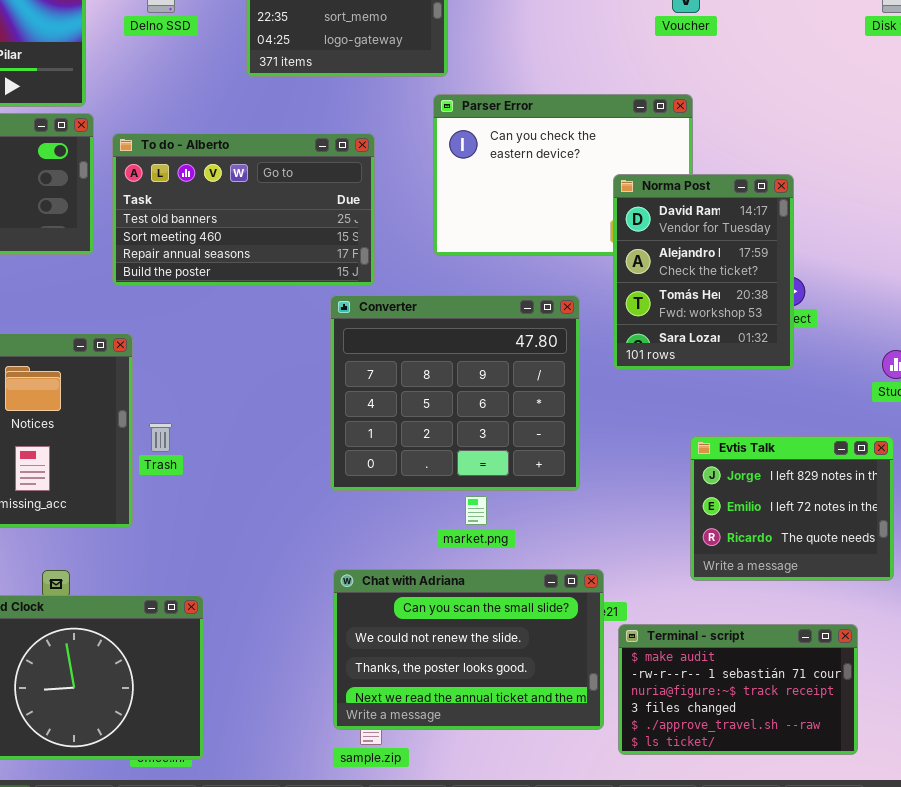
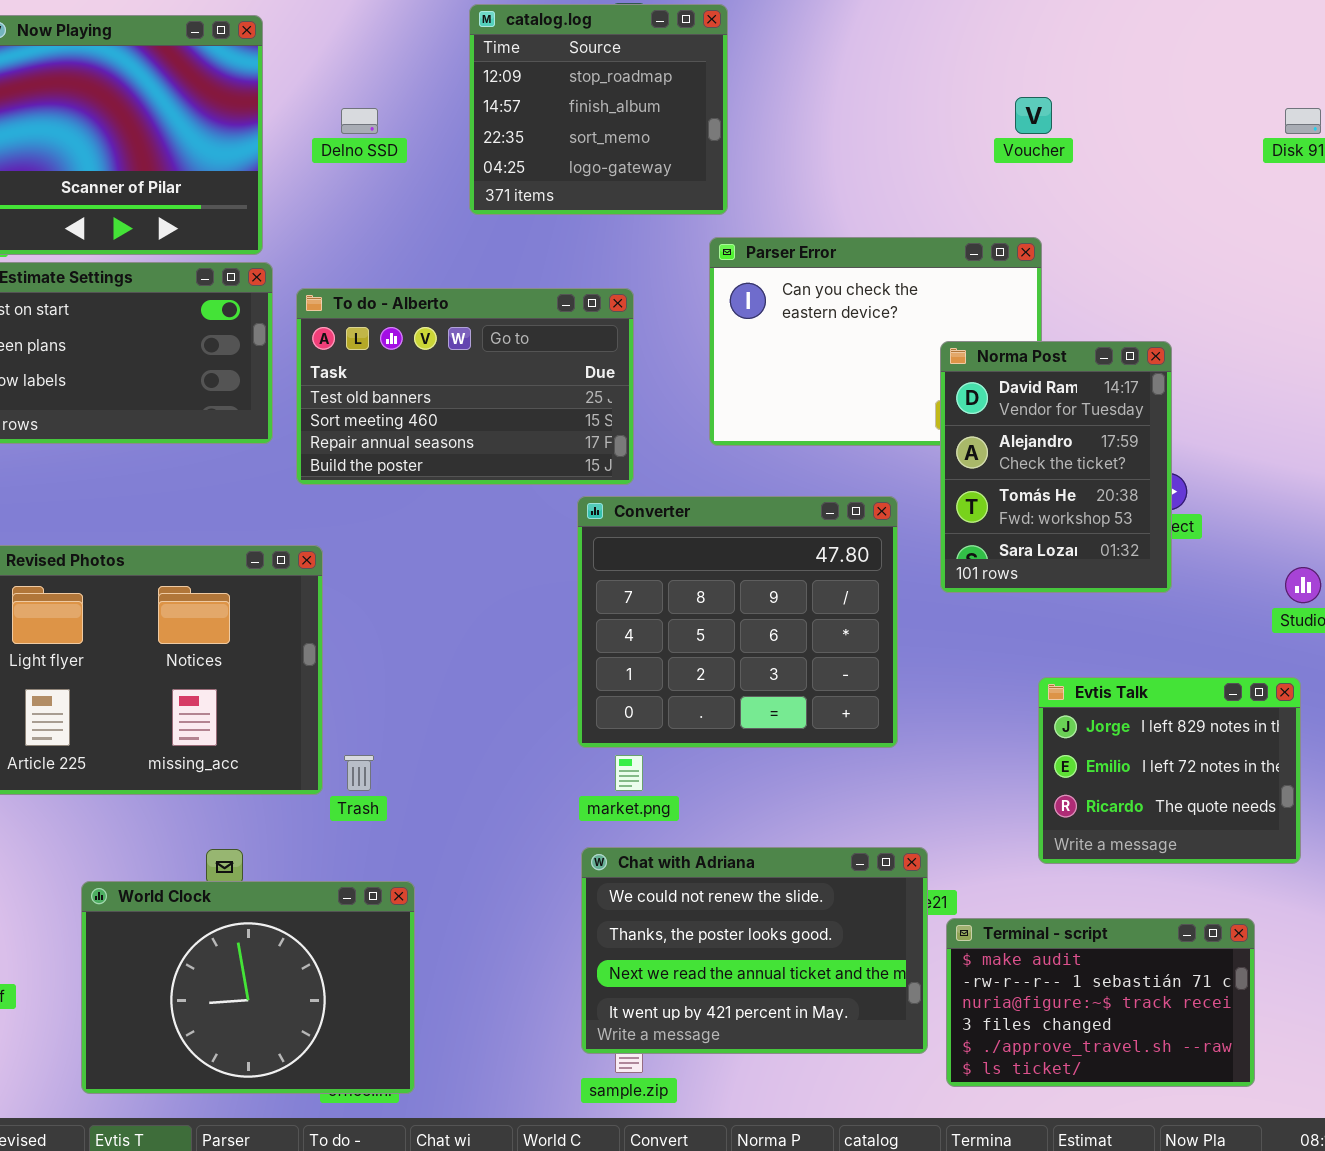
Trash: [149,423,172,452] -> [344,755,374,791], moved
market.png: [465,496,487,525] -> [615,755,643,791], moved
Chat with Adriana: [333,569,604,730] -> [581,847,928,1054], scrolled down 1 row

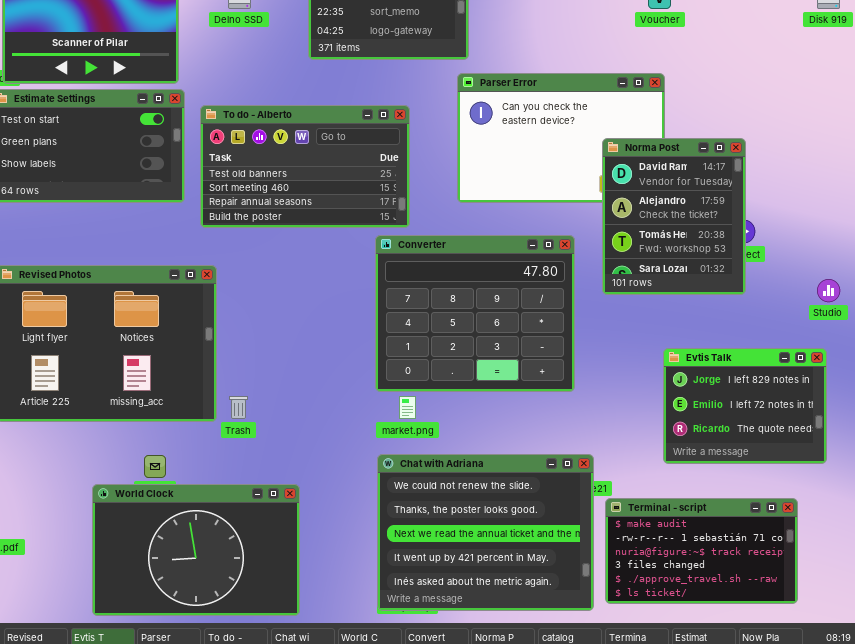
Chat with Adriana: [581,847,928,1054] -> [377,454,594,611], resized
World Clock: [81,881,415,1094] -> [92,484,300,616], moved

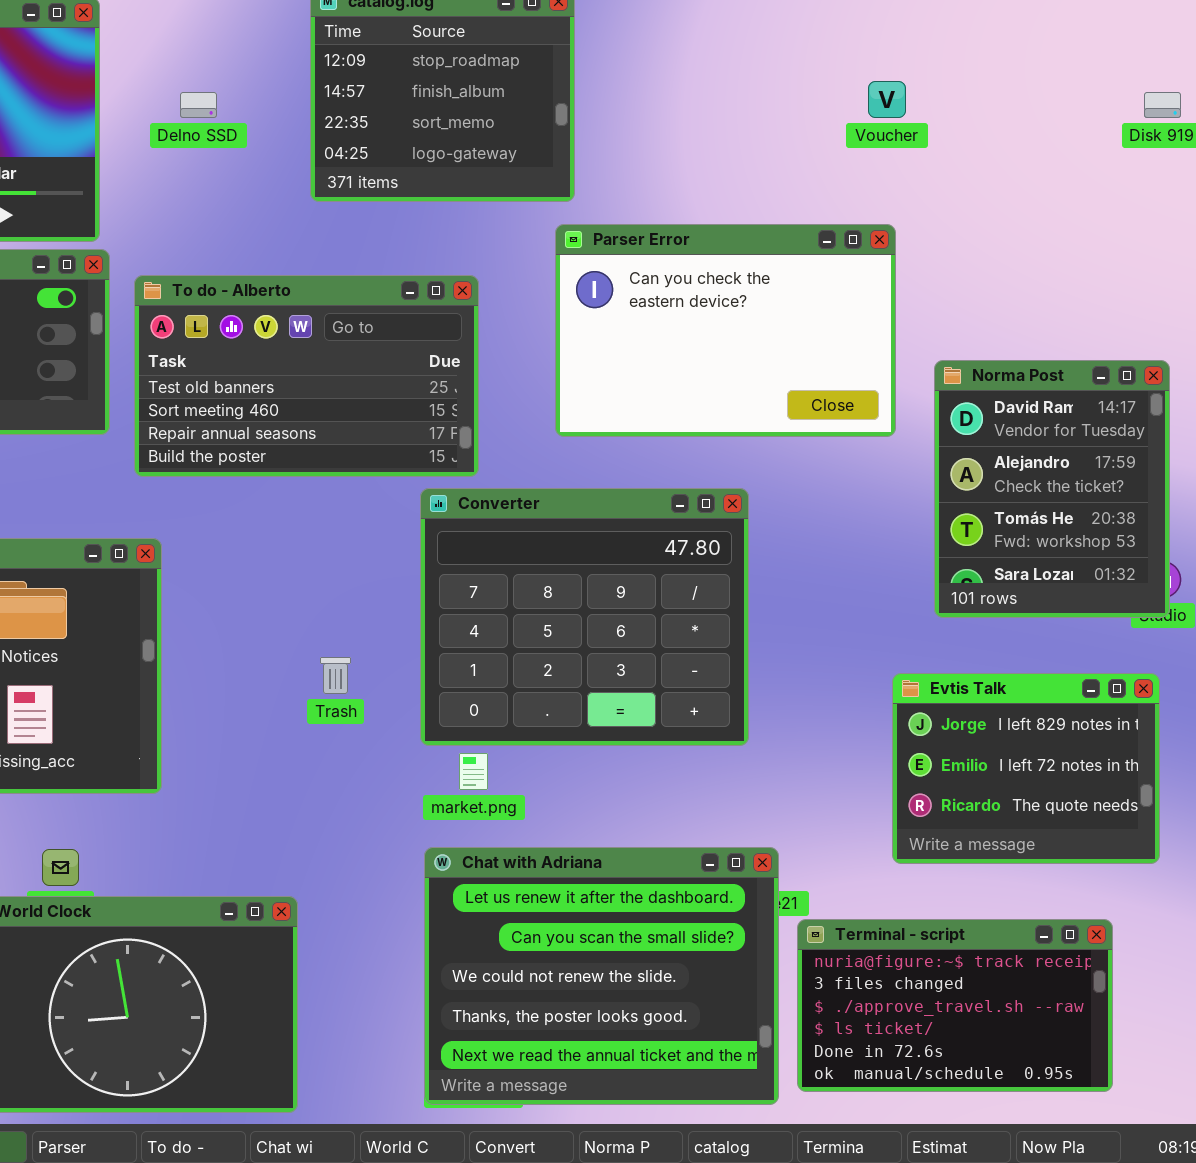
Norma Post: [602,138,746,295] -> [934,360,1170,618], moved
Trash: [229,396,248,419] -> [320,657,351,694], moved
Chat with Adriana: [377,454,594,611] -> [424,847,779,1105], scrolled up 2 rows
Terminal - script: [605,498,798,604] -> [797,919,1113,1092], scrolled down 2 rows

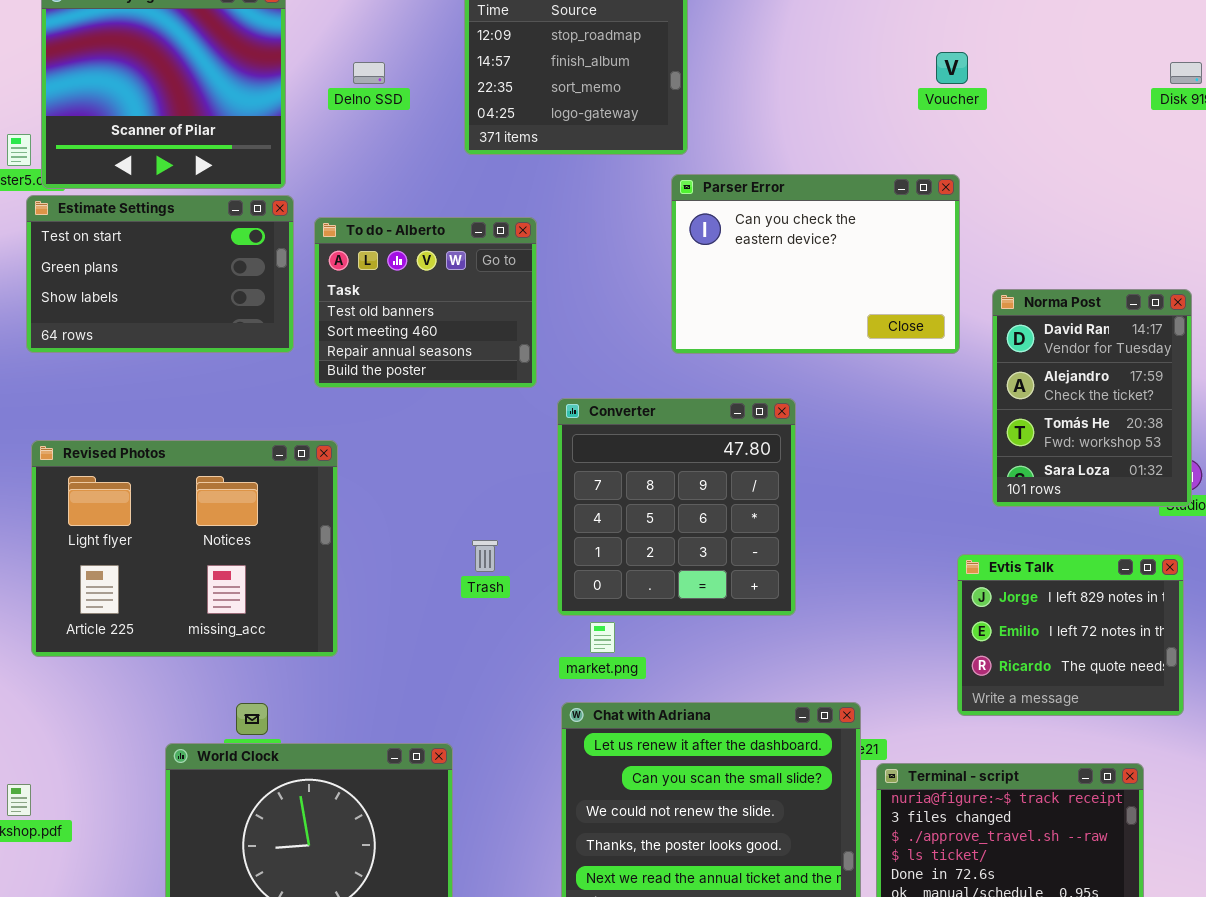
To do - Alberto: [134,275,479,477] -> [314,217,537,388], resized
Converter: [420,488,749,746] -> [557,398,796,616], resized

